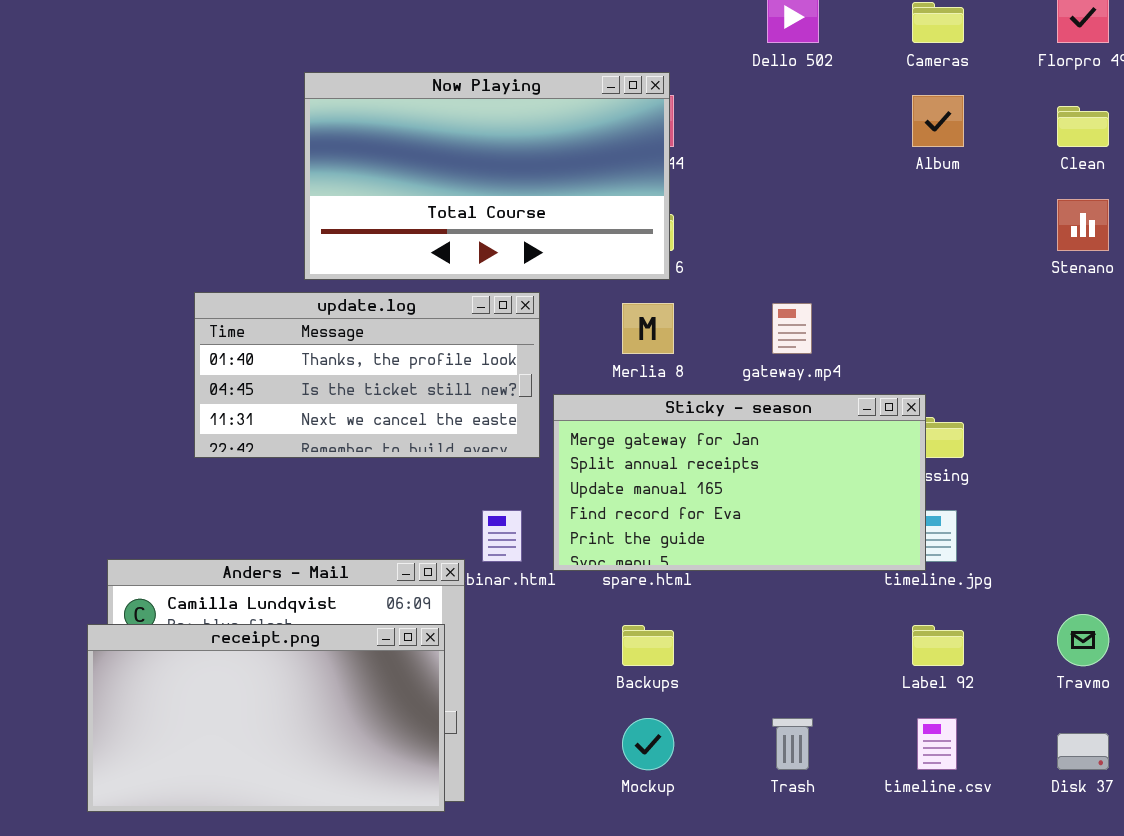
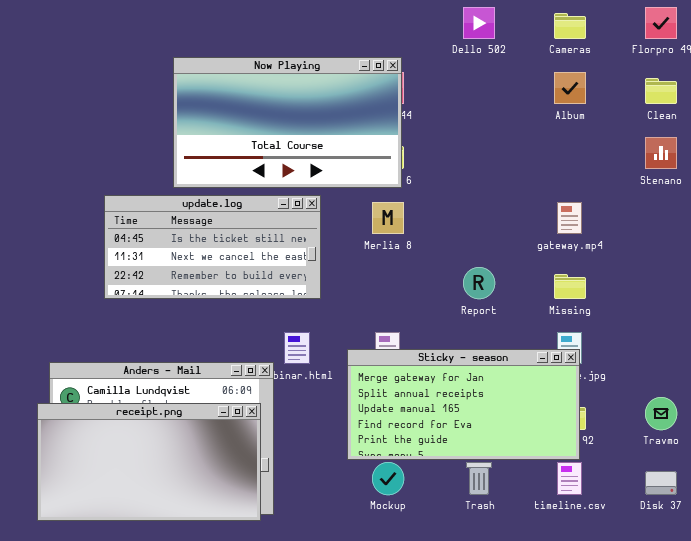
update.log: [194,292,540,458] -> [104,195,321,299], scrolled down 1 row
gateway.mp4: [772,303,812,354] -> [557,202,582,234], moved
Sticky - season: [553,394,926,571] -> [347,349,580,460], moved

